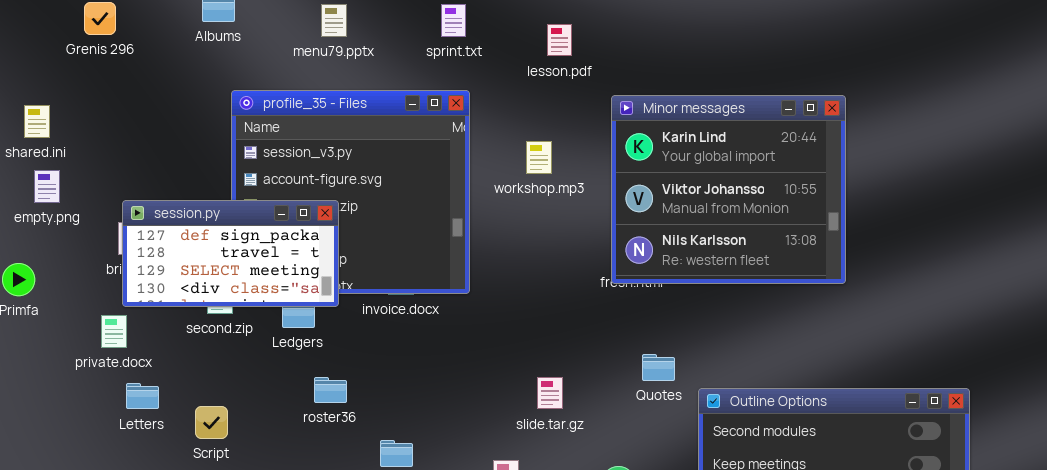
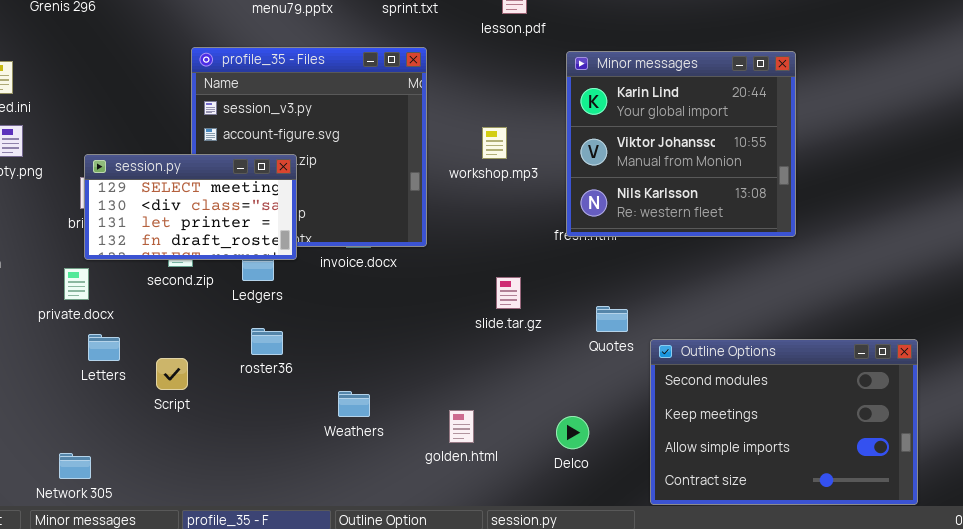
workshop.mp3: [526,141,552,174] -> [482,127,507,159], moved
session.py: [122,200,339,307] -> [84,154,297,260], scrolled down 2 rows
roster36: [314,377,347,403] -> [251,328,283,355], moved
slide.tar.gz: [537,377,563,409] -> [496,277,521,309], moved

